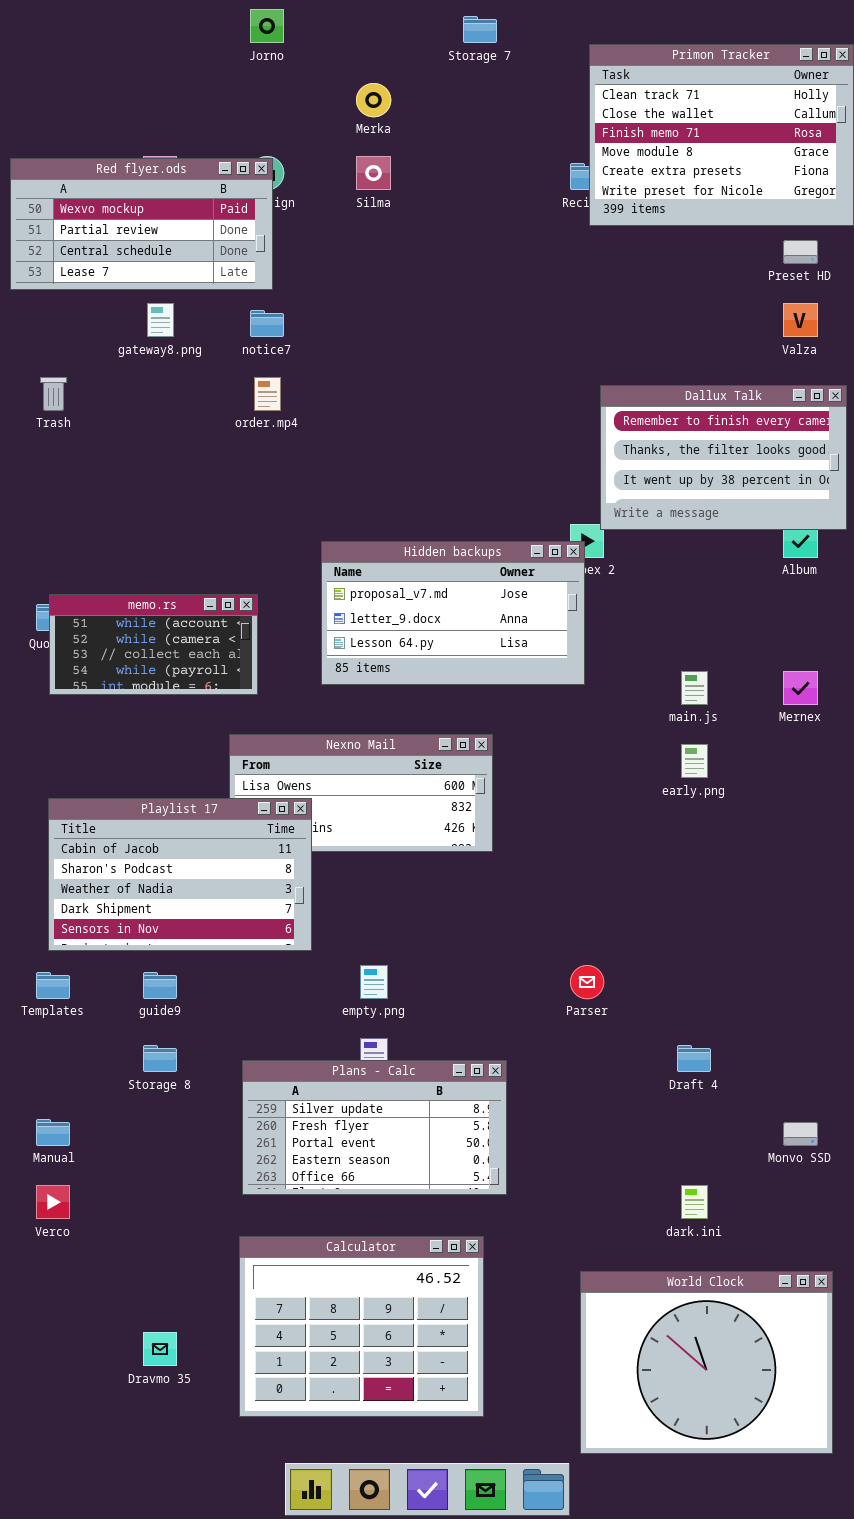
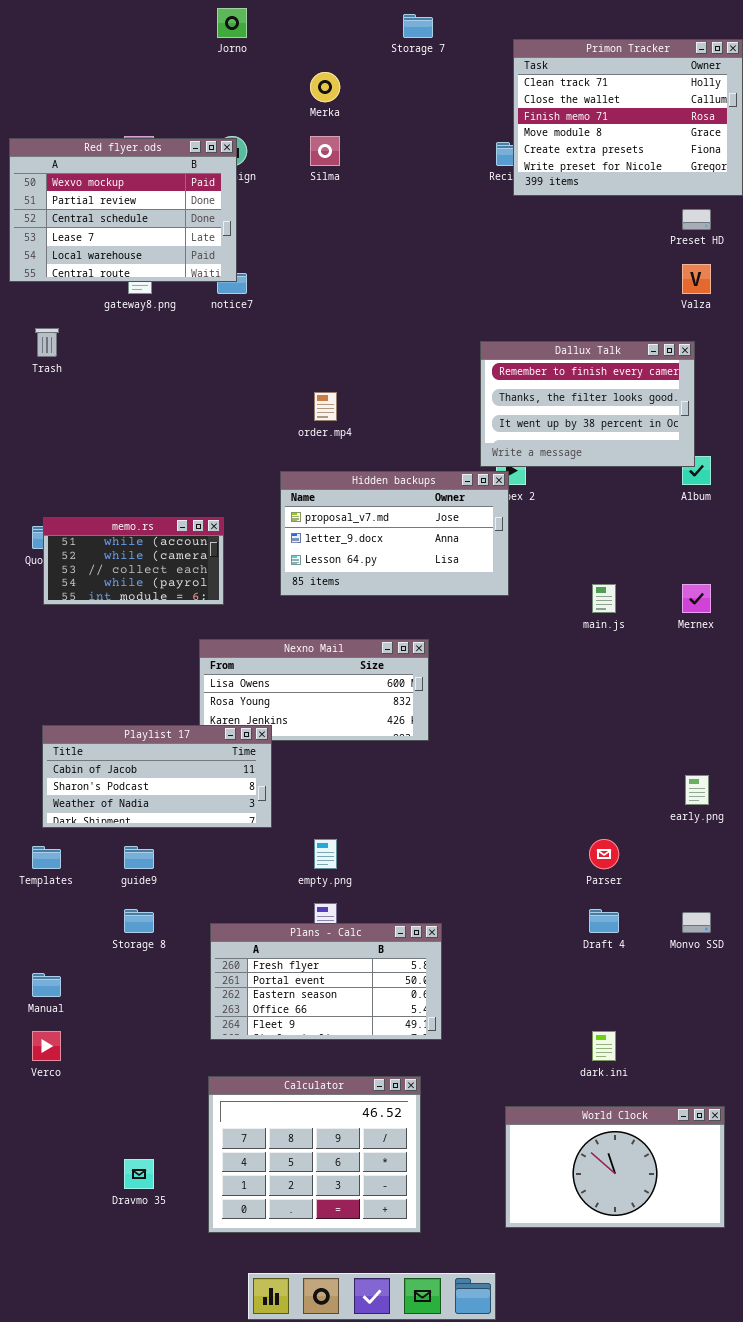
Red flyer.ods: [10,158,273,290] -> [9,138,237,282], resized
order.mp4: [254,377,281,411] -> [314,392,337,421], moved
Dallux Talk: [600,385,847,530] -> [480,341,695,467], moved
early.png: [681,744,708,778] -> [685,775,709,805], moved
Playlist 17: [48,798,312,951] -> [42,725,272,828], resized
Parser: [570,965,604,999] -> [589,839,619,869], moved
Plans - Calc: [242,1060,507,1195] -> [210,923,442,1040], scrolled down 1 row
Monvo SSD: [783,1122,818,1146] -> [682,912,711,933], moved
World Clock: [580,1271,833,1454] -> [505,1106,725,1228], resized

